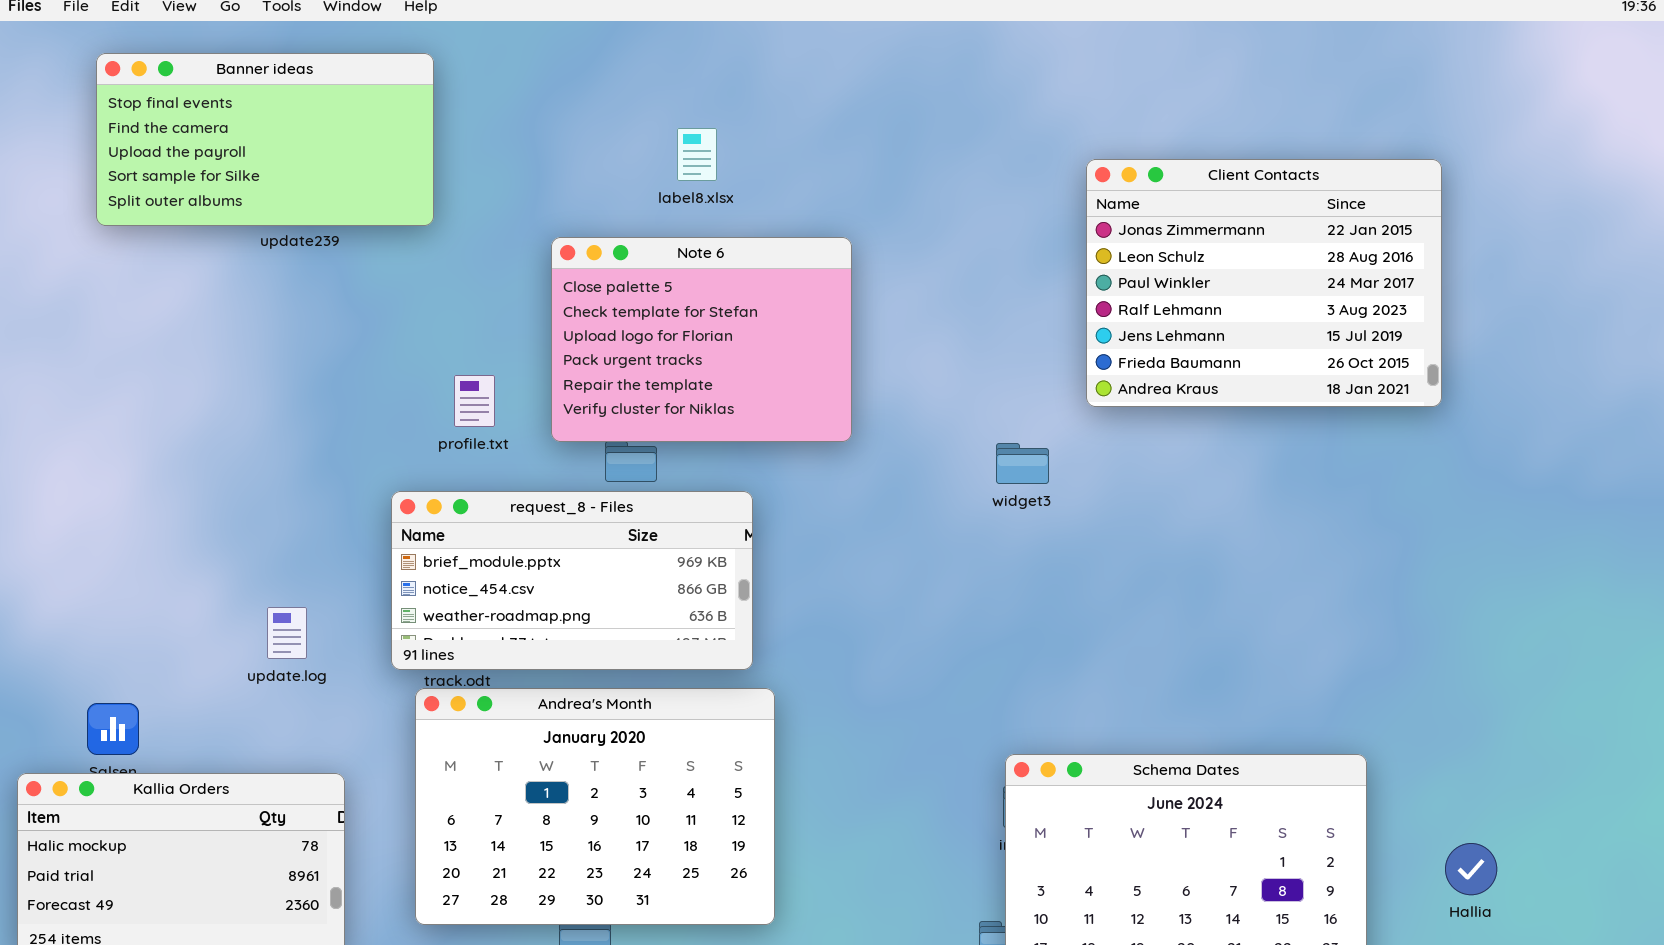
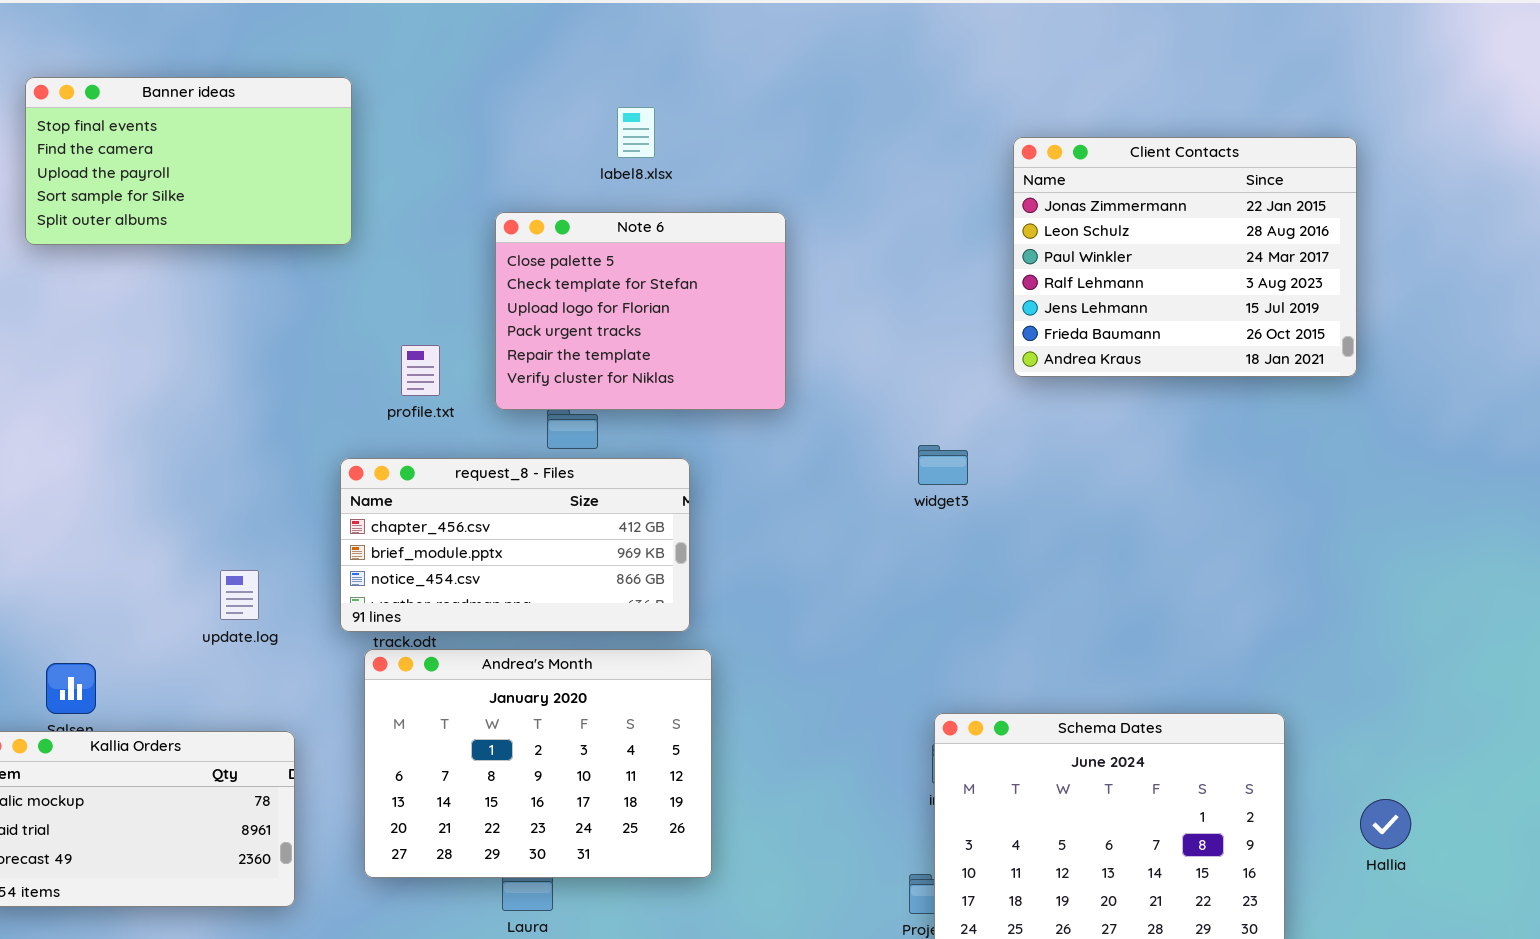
Banner ideas: [96,53,434,226] -> [25,77,352,245], moved
widget3: [996,443,1049,484] -> [918,445,968,485], moved
request_8 - Files: [391,491,753,670] -> [340,458,690,632], scrolled up 1 row

